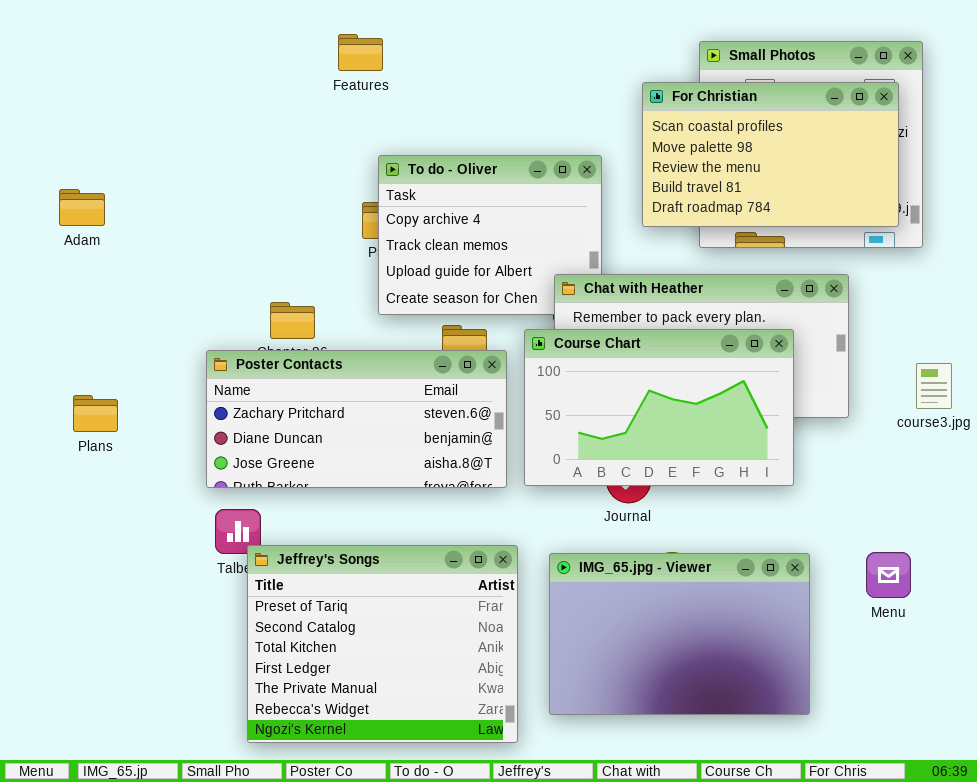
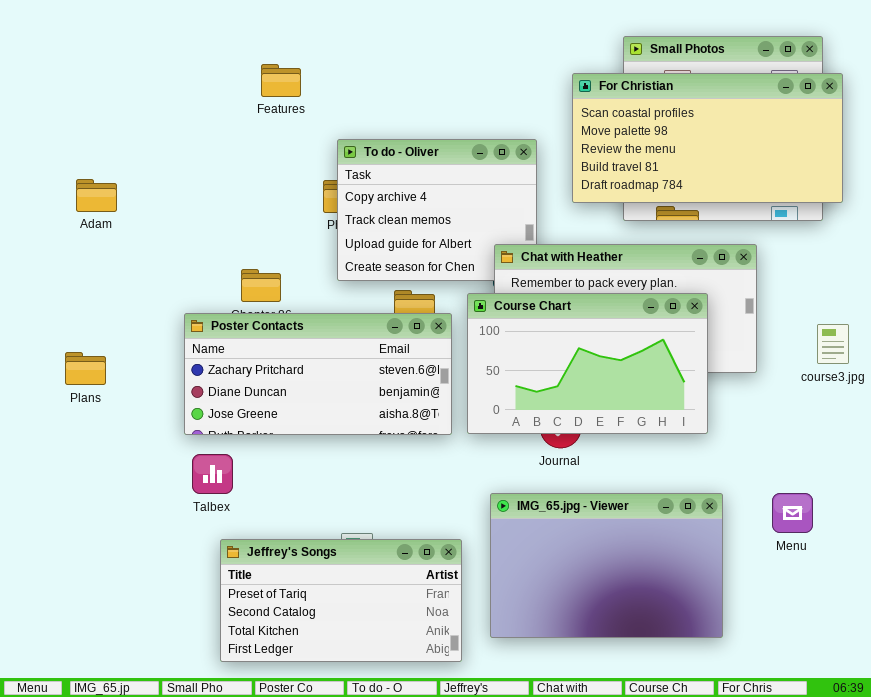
Features: [338,34,383,71] -> [261,64,301,97], moved
For Christian: [642,82,899,227] -> [572,73,843,203], resized
Adam: [59,189,105,226] -> [76,179,117,212], moved
Jeffrey's Songs: [247,545,518,743] -> [220,539,462,662], resized

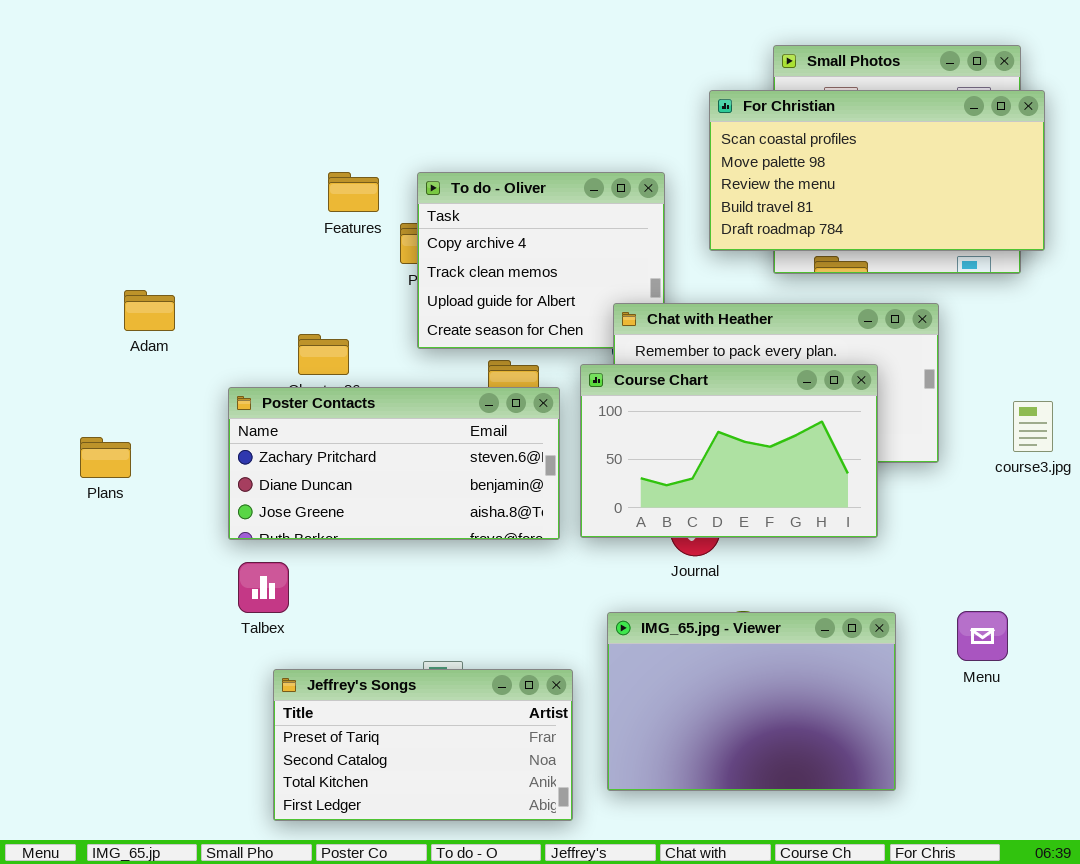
Features: [261,64,301,97] -> [328,172,379,212], moved
Adam: [76,179,117,212] -> [124,290,175,331], moved

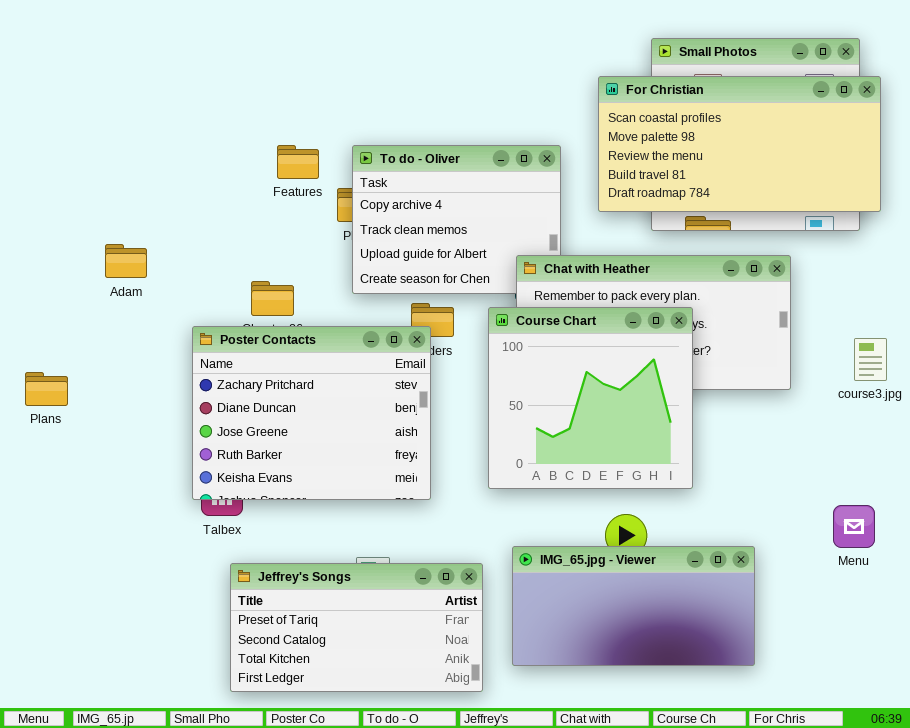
Course Chart: [580,364,878,538] -> [488,307,693,489], resized
Poster Contacts: [228,387,560,540] -> [192,326,431,500], resized
Plans: [80,437,131,478] -> [25,372,68,406], moved
Menu: [957,611,1008,661] -> [833,505,875,548], moved
IMG_65.jpg - Viewer: [607,612,896,791] -> [512,546,755,666], resized

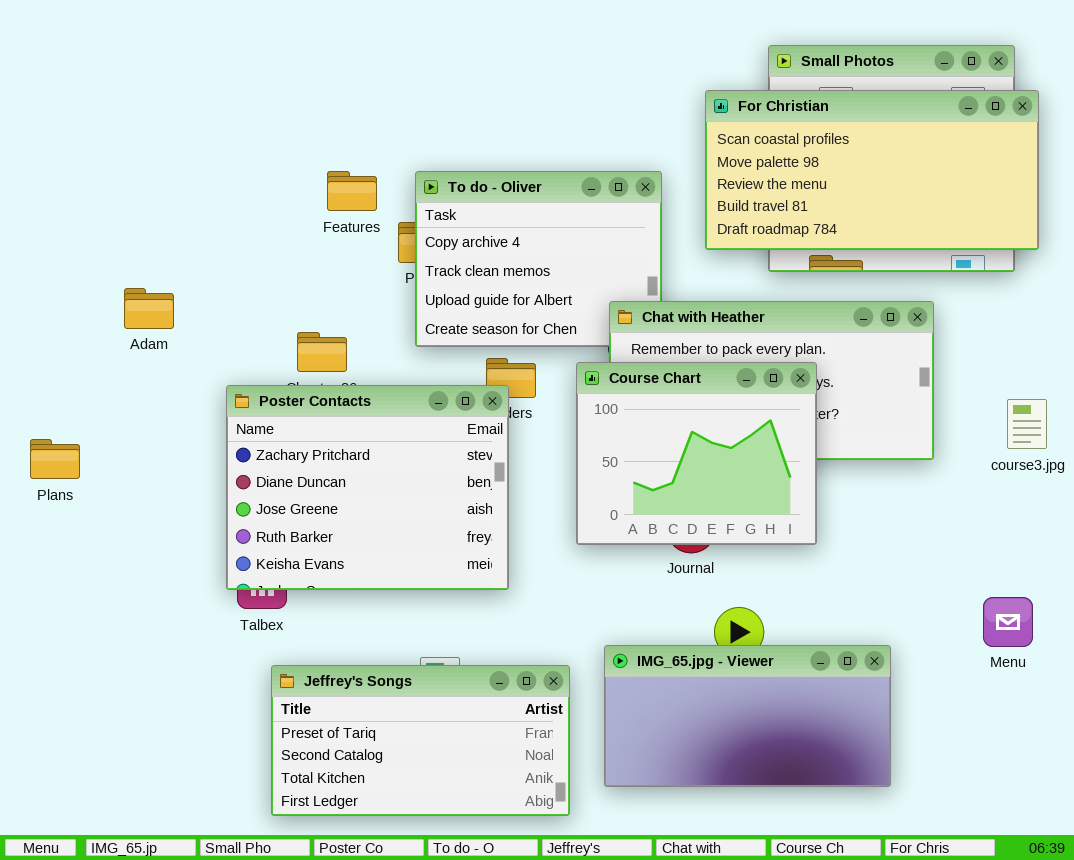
Course Chart: [488,307,693,489] -> [576,362,817,545], resized

